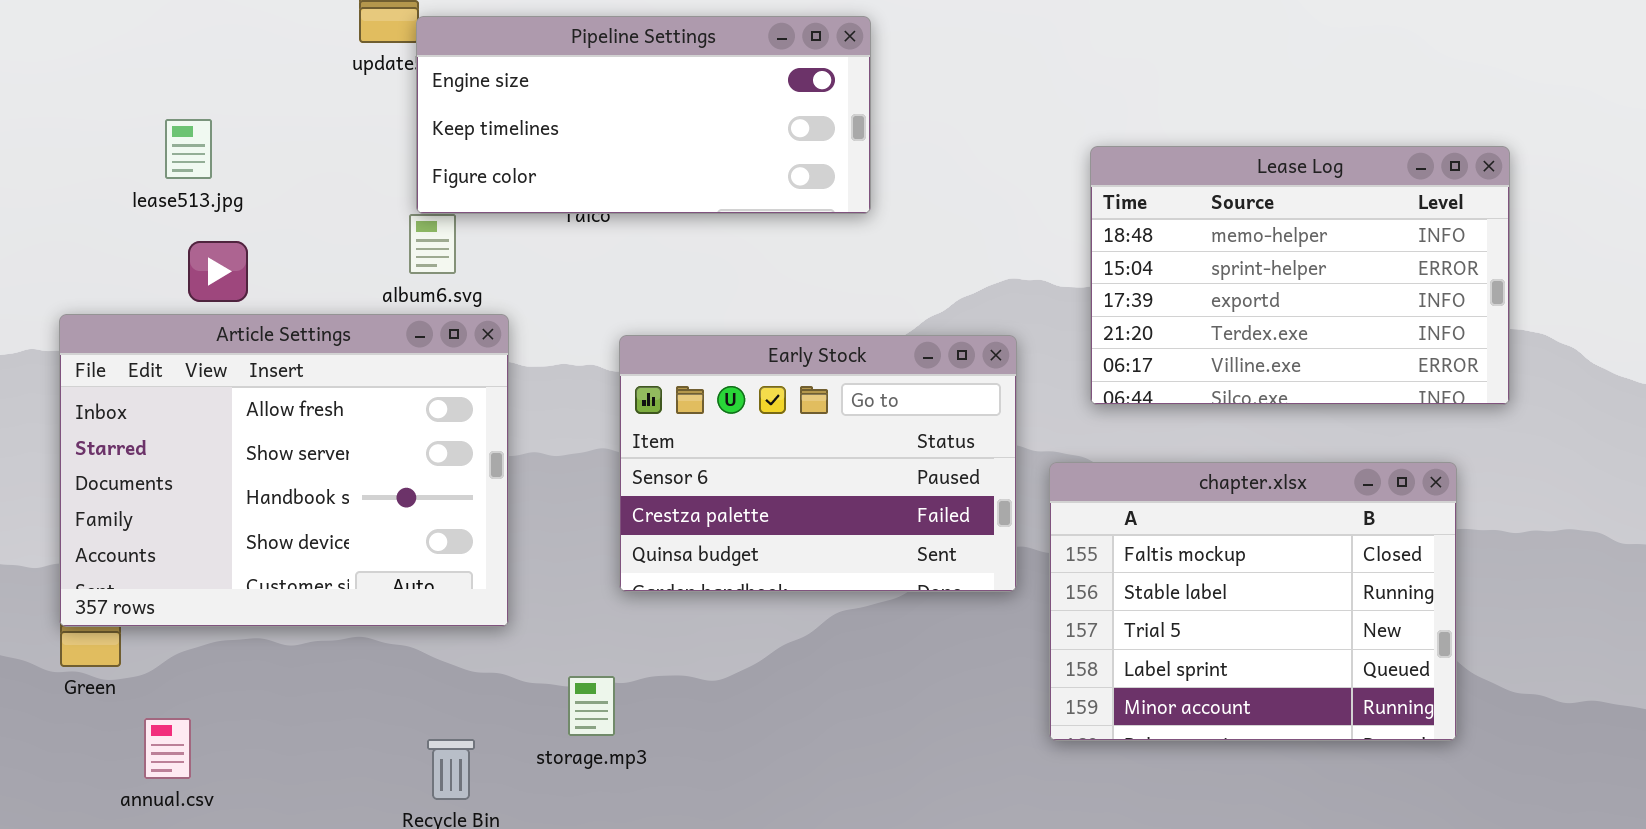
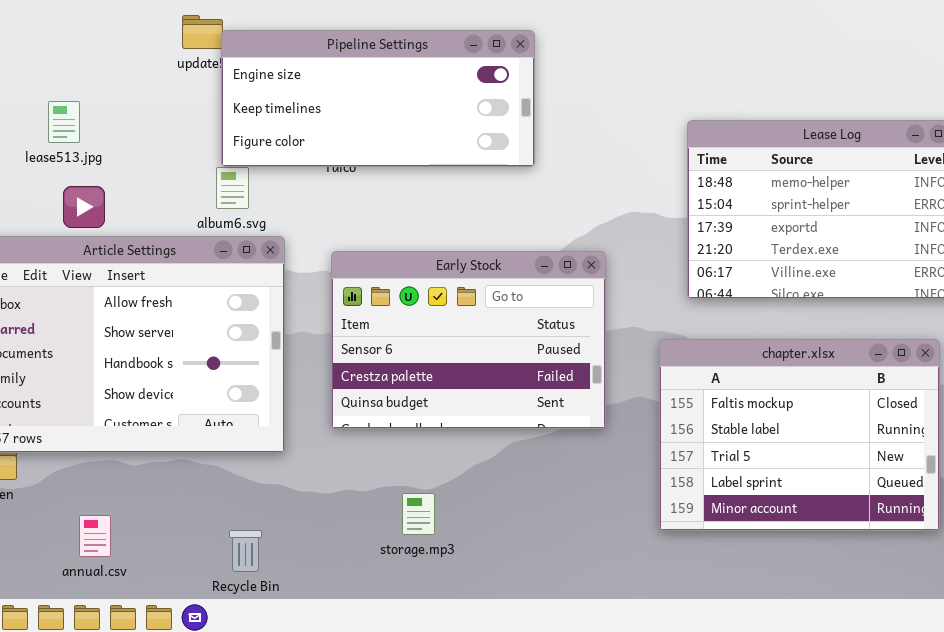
Early Stock: [619,335,1017,592] -> [331,251,606,429], moved
storage.mp3: [568,676,615,736] -> [402,493,435,535], moved
annual.csv: [144,718,191,779] -> [79,515,111,557], moved

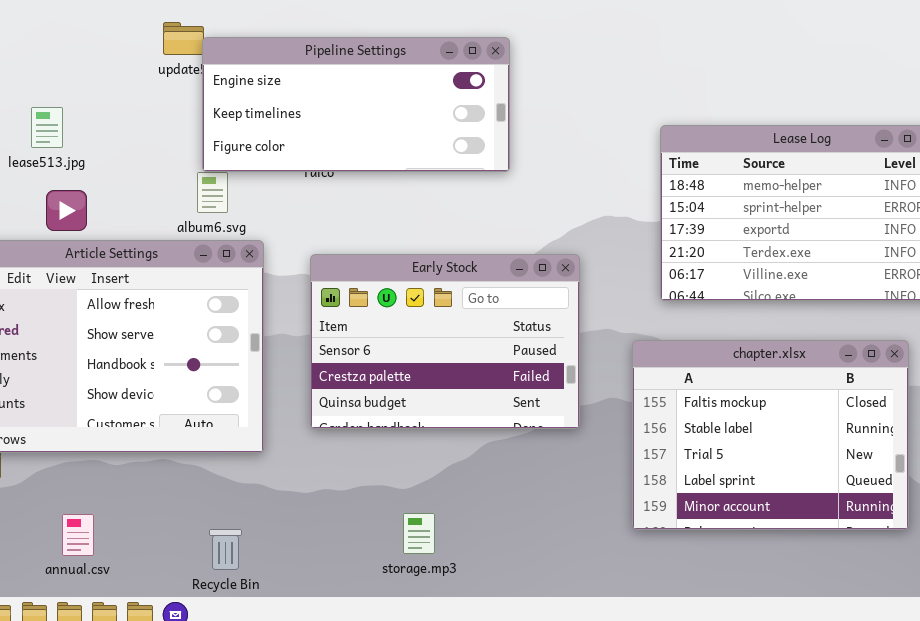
storage.mp3: [402,493,435,535] -> [403,513,435,554], moved

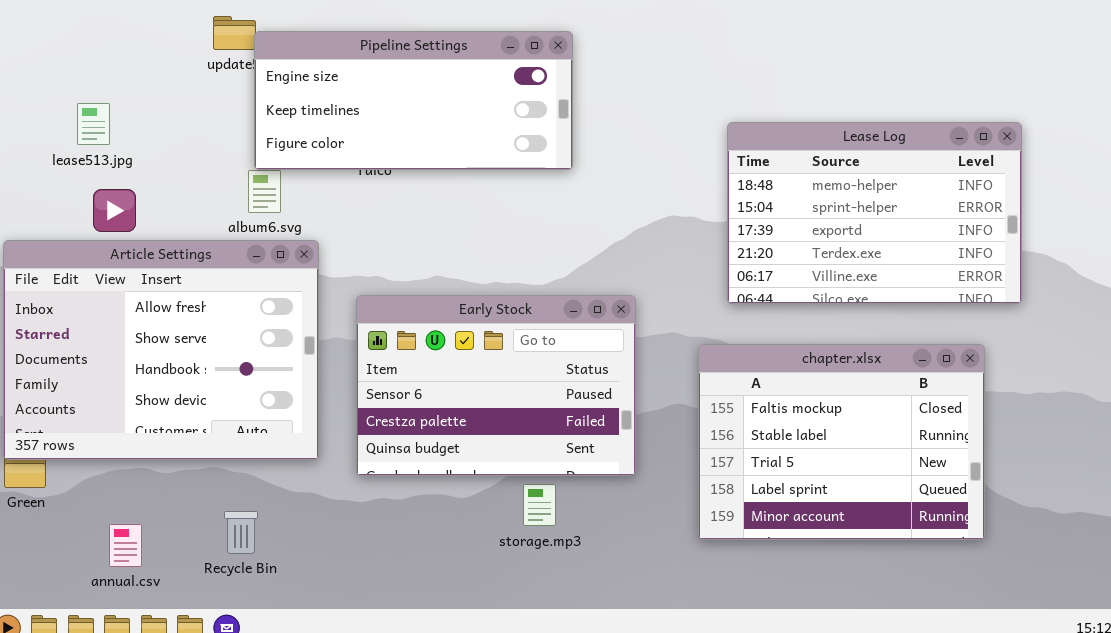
Early Stock: [310,254,580,429] -> [356,295,636,476], moved
storage.mp3: [403,513,435,554] -> [523,484,556,526], moved
Recycle Bin: [209,529,242,570] -> [224,511,258,554], moved

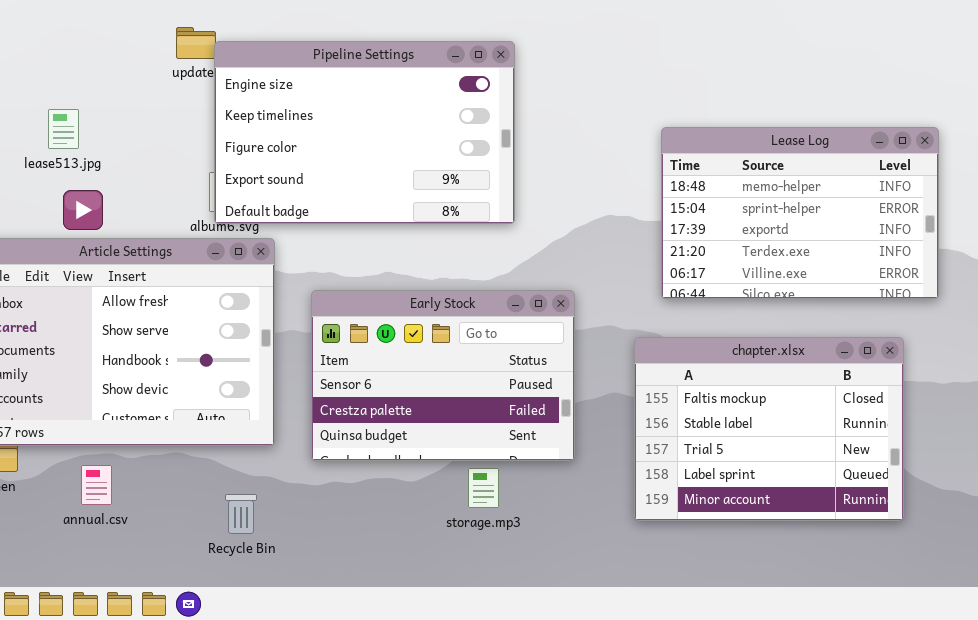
Pipeline Settings: [254,31,573,170] -> [214,41,515,224], resized
Recycle Bin: [224,511,258,554] -> [225,494,257,534], moved
annual.csv: [109,524,142,567] -> [81,465,112,505], moved

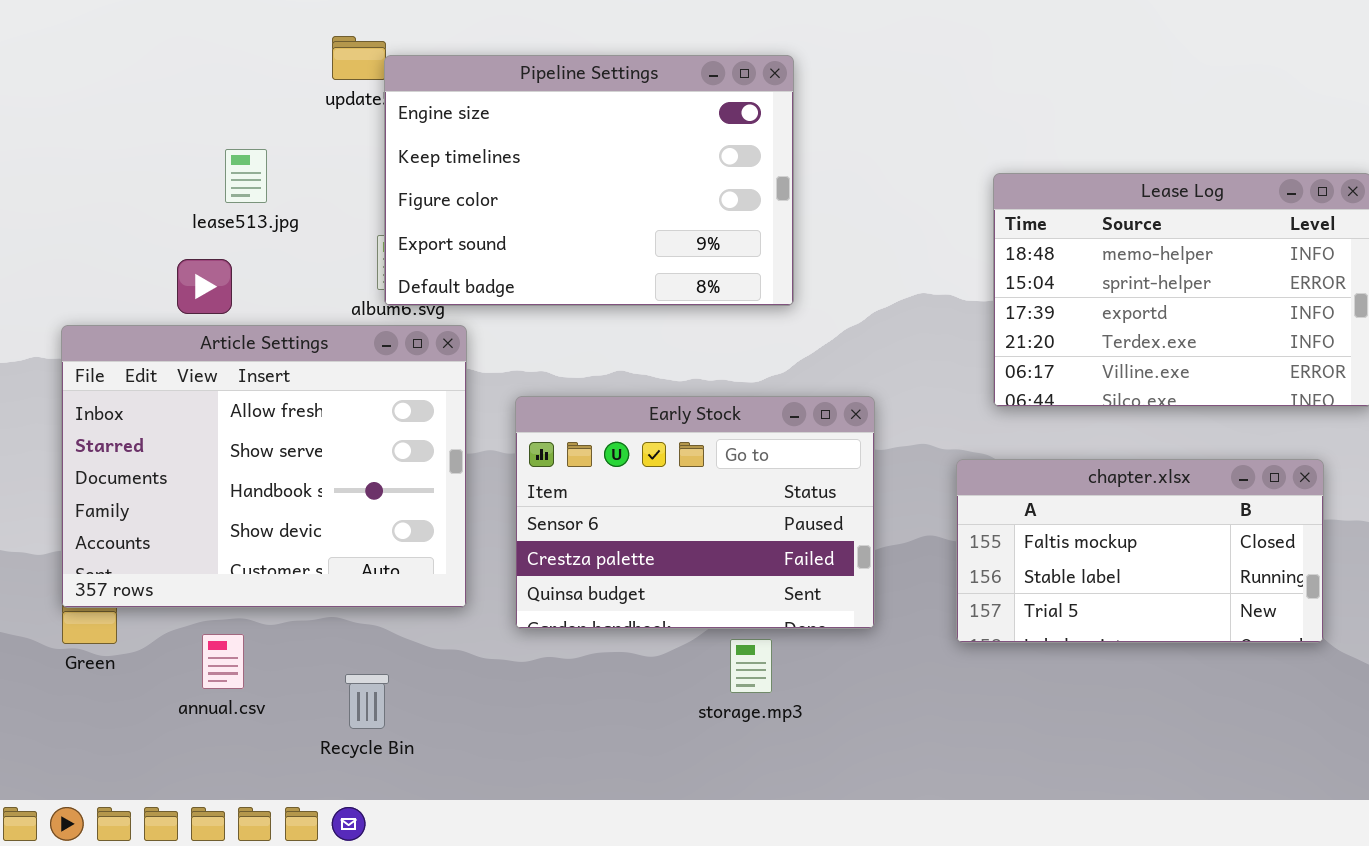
lease513.jpg: [48,109,79,149] -> [225,149,267,203], moved
chapter.xlsx: [634,337,904,521] -> [956,459,1324,643], resized
Recycle Bin: [225,494,257,534] -> [345,674,389,729], moved

